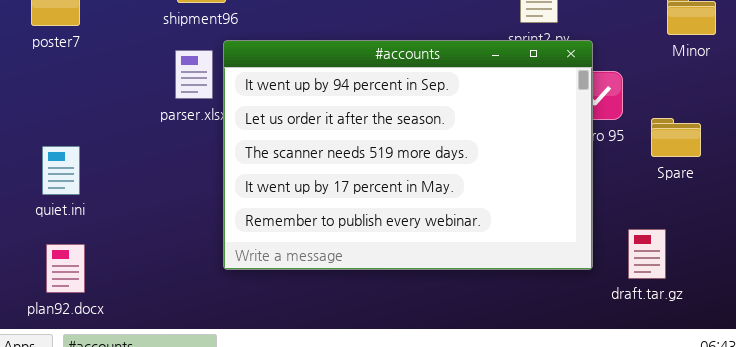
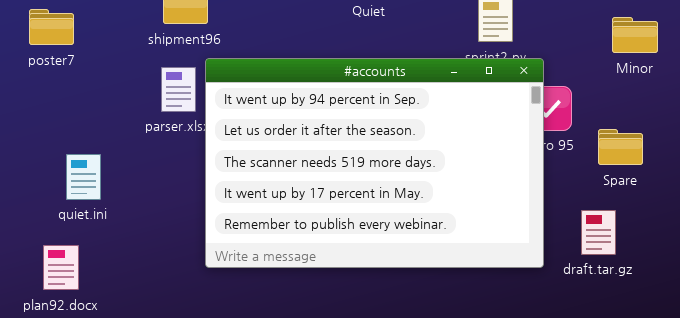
quiet.ini: [42,146,80,195] -> [66,154,101,200], moved
draft.tar.gz: [628,229,666,279] -> [581,210,616,255], moved

